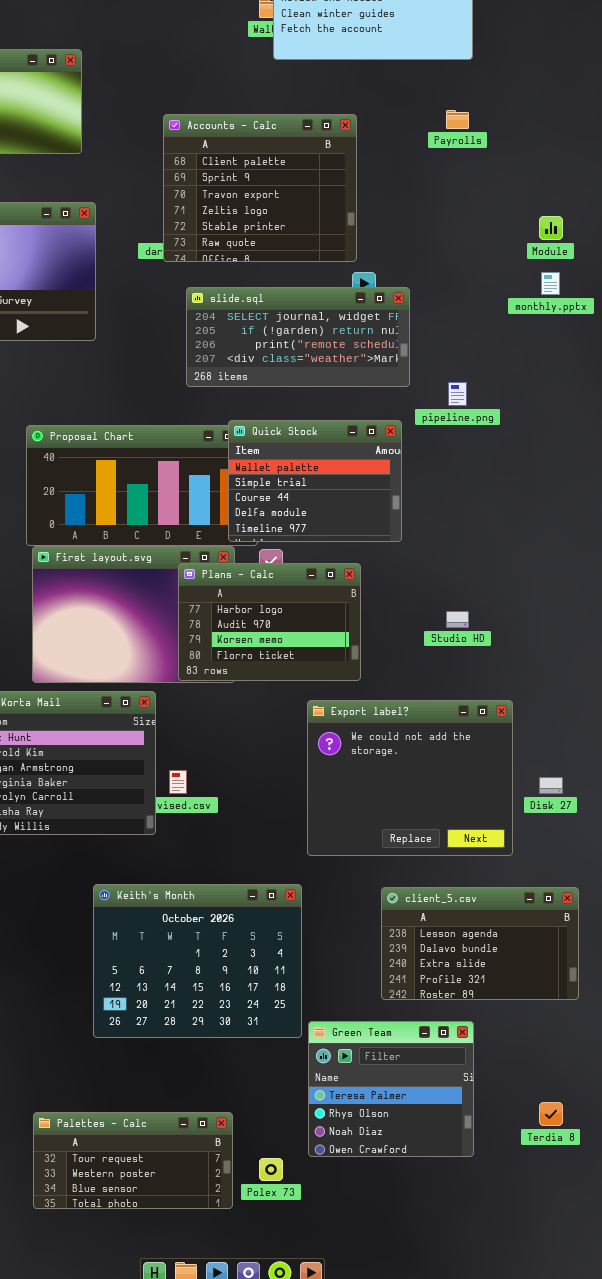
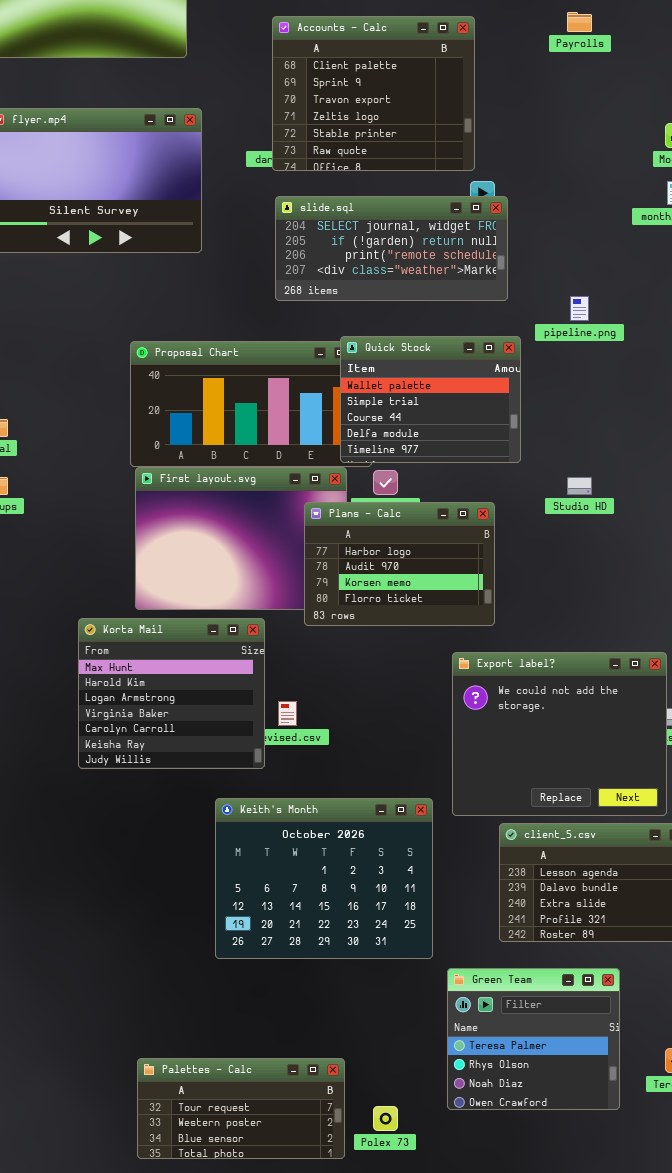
slide.sql: [186,287,410,387] -> [275,196,508,301], moved
Plans - Calc: [178,563,361,681] -> [304,502,495,626], moved
Studio HD: [446,611,469,628] -> [567,477,592,495], moved
Export label?: [307,700,513,856] -> [452,652,667,816], moved
Keith's Month: [93,884,302,1038] -> [215,798,433,959], moved
Green Team: [308,1021,474,1157] -> [447,968,620,1110], moved

